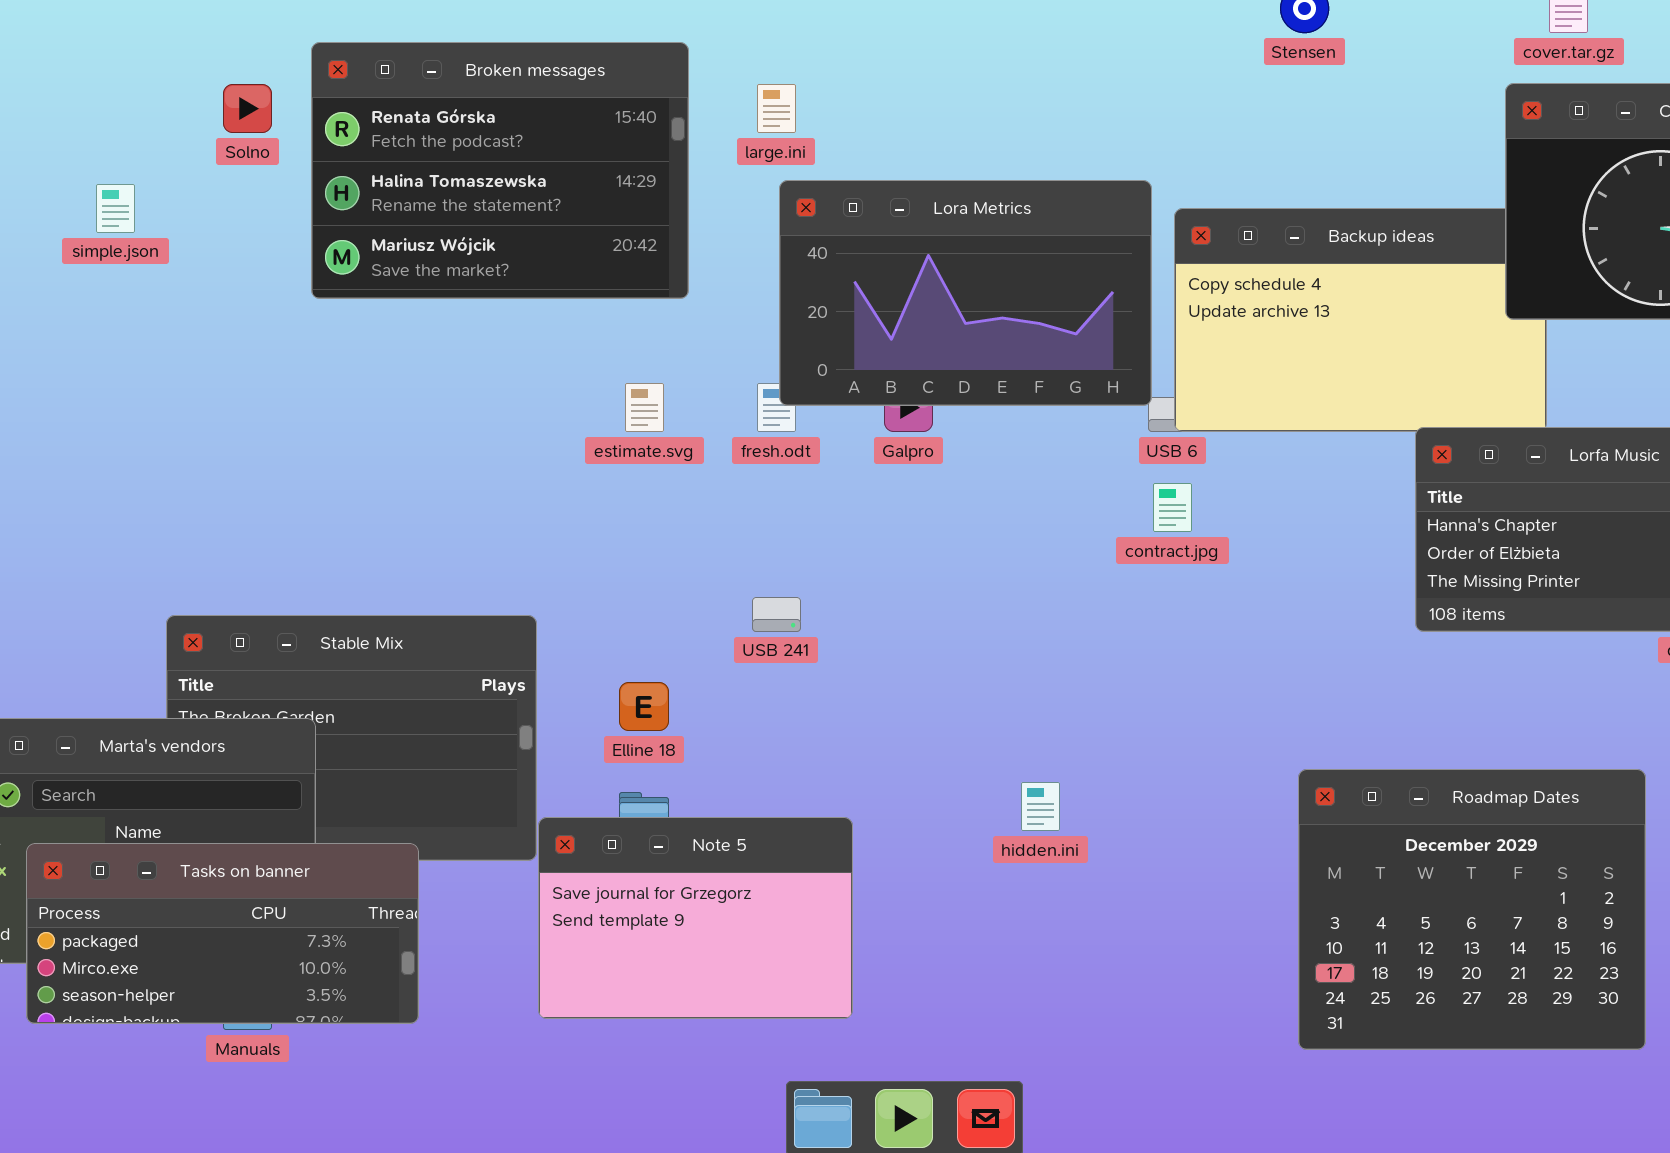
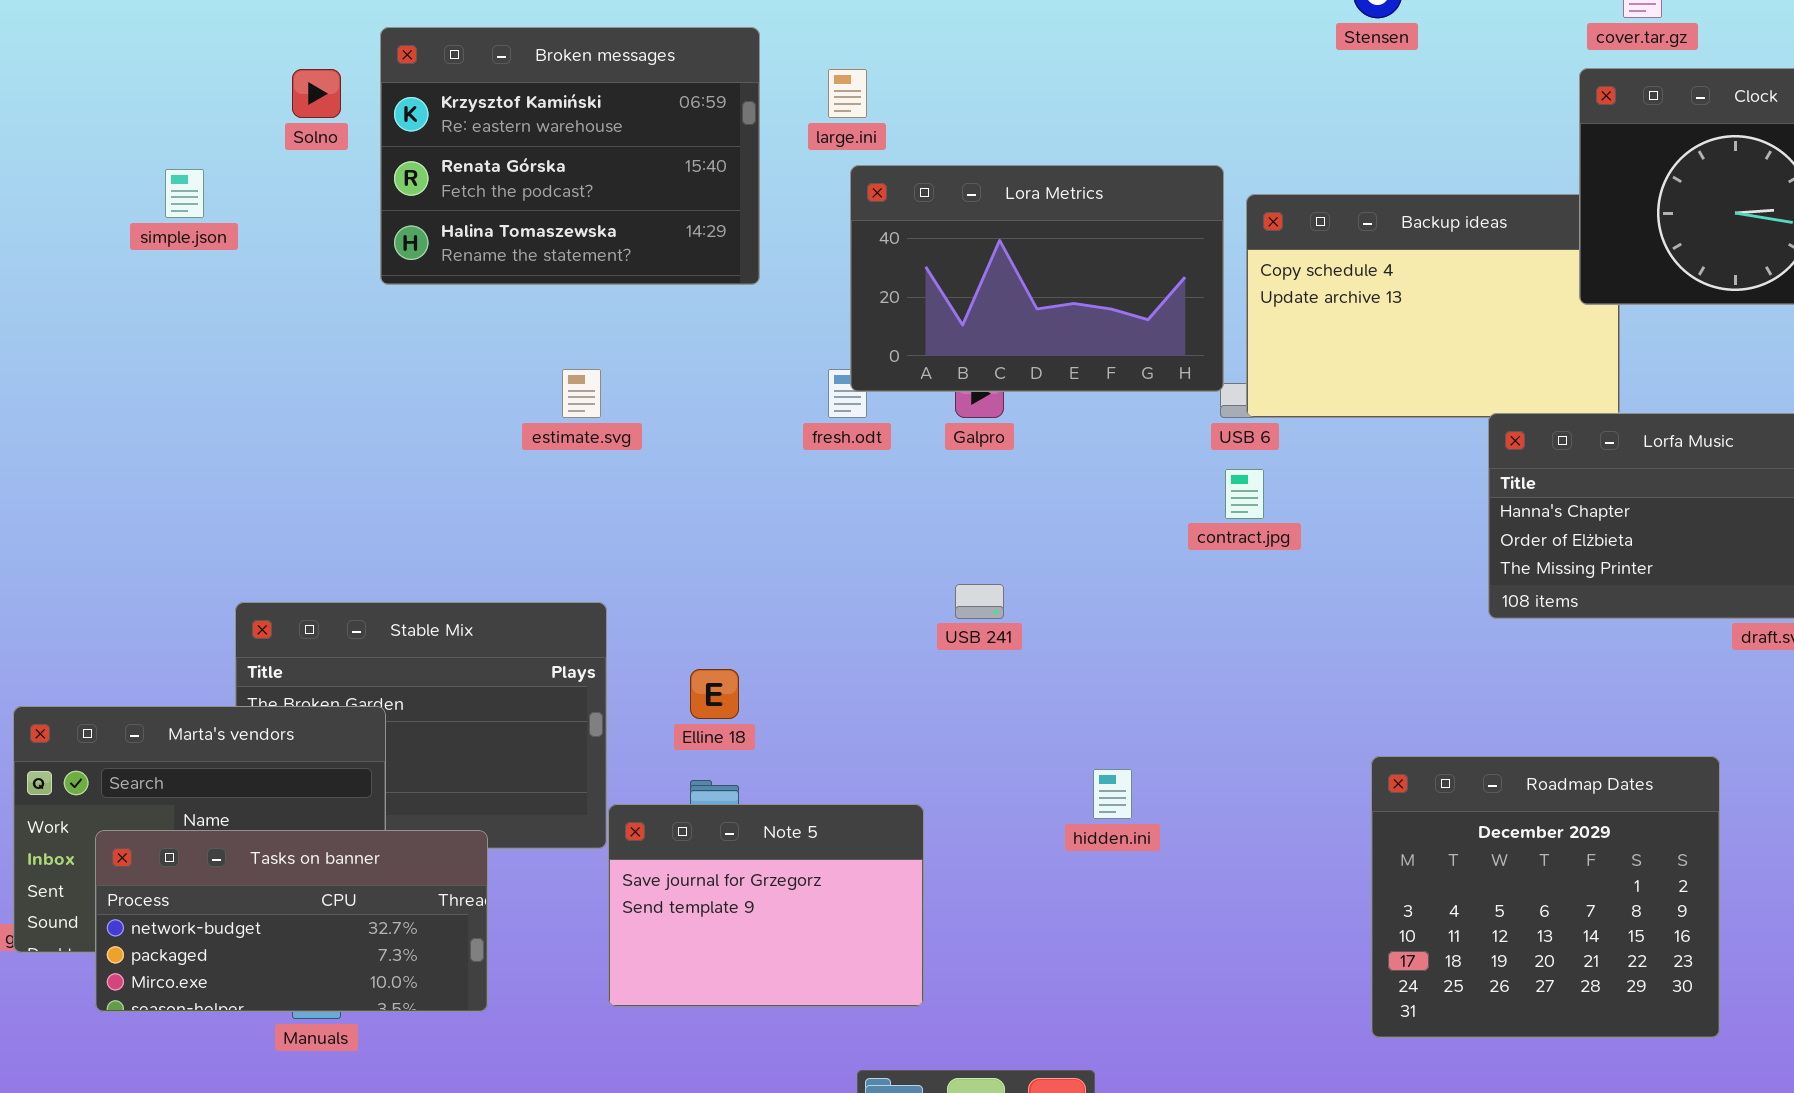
Broken messages: [311,42,689,299] -> [380,27,760,285], scrolled up 1 row
estimate.svg: [625,383,664,432] -> [562,369,601,418], moved
USB 241: [752,597,801,632] -> [955,584,1004,619], moved
Tasks on banner: [26,843,419,1024] -> [95,830,488,1012], scrolled up 1 row

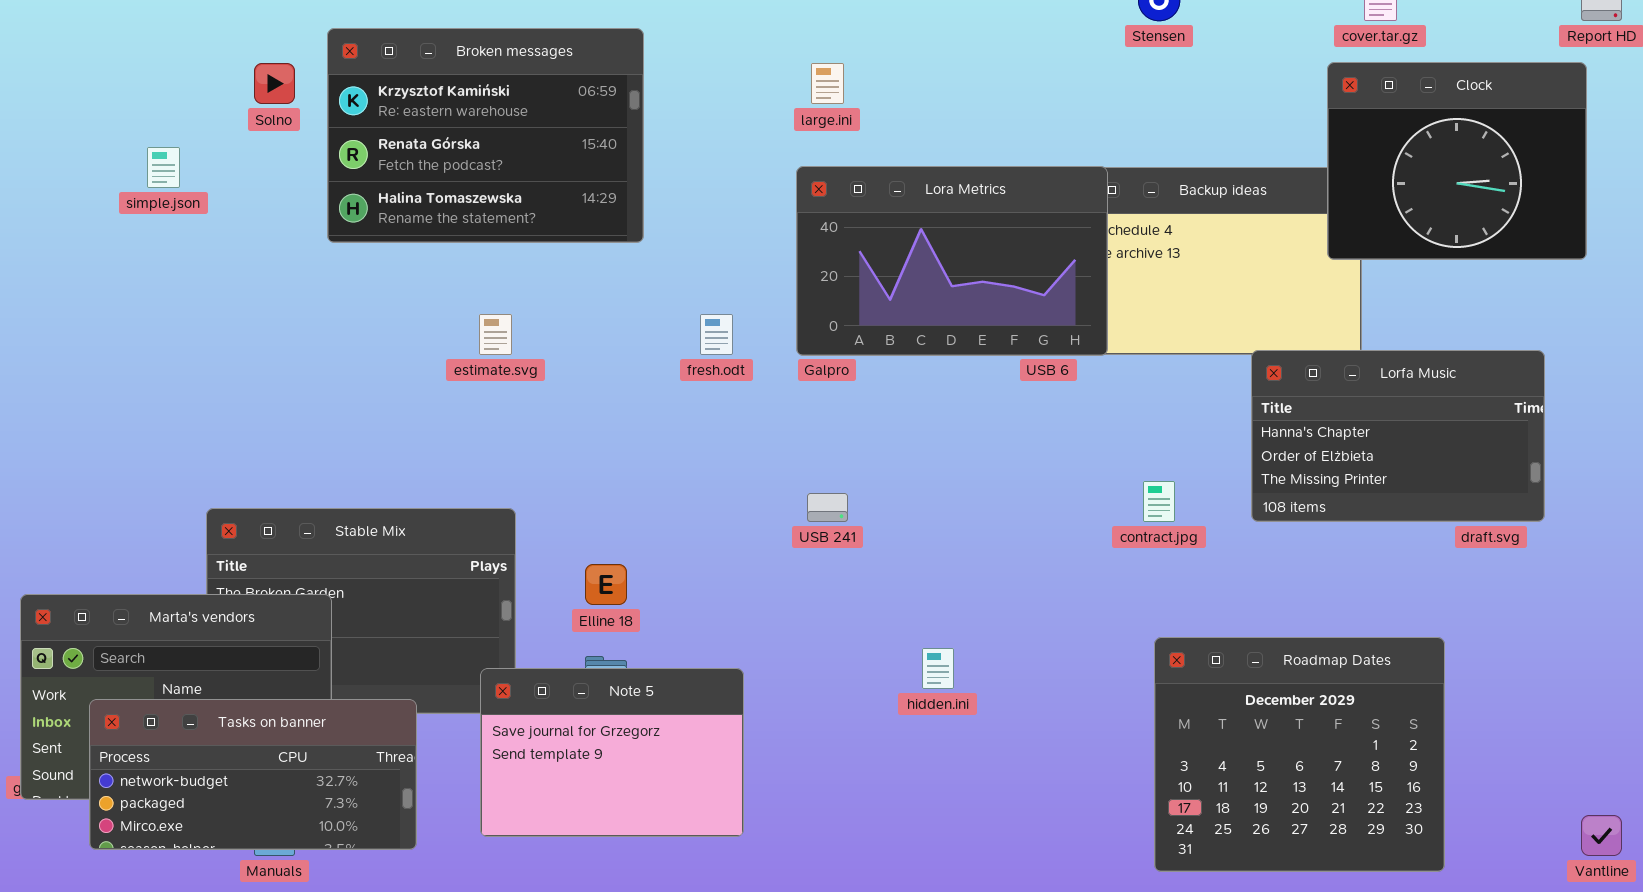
large.ini: [828,69,867,118] -> [811,63,844,104], moved
Lora Metrics: [850,165,1224,392] -> [796,166,1108,356], moved
contract.jpg: [1225,469,1264,519] -> [1143,481,1175,522], moved
Note 5: [608,804,924,1007] -> [480,668,744,837], moved

